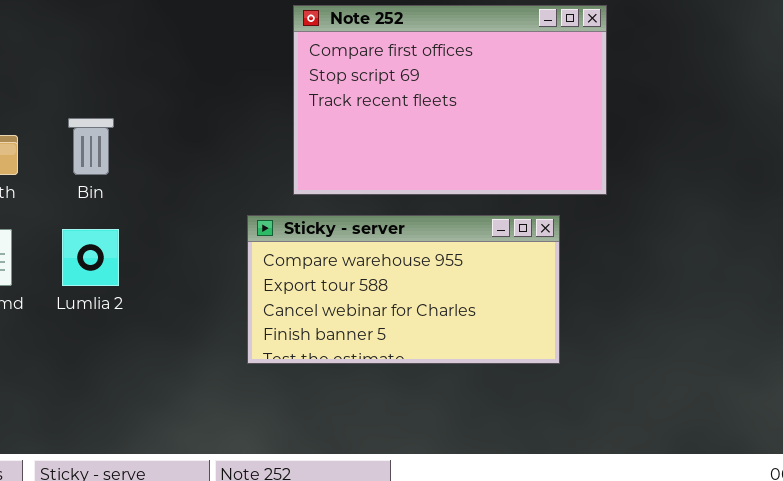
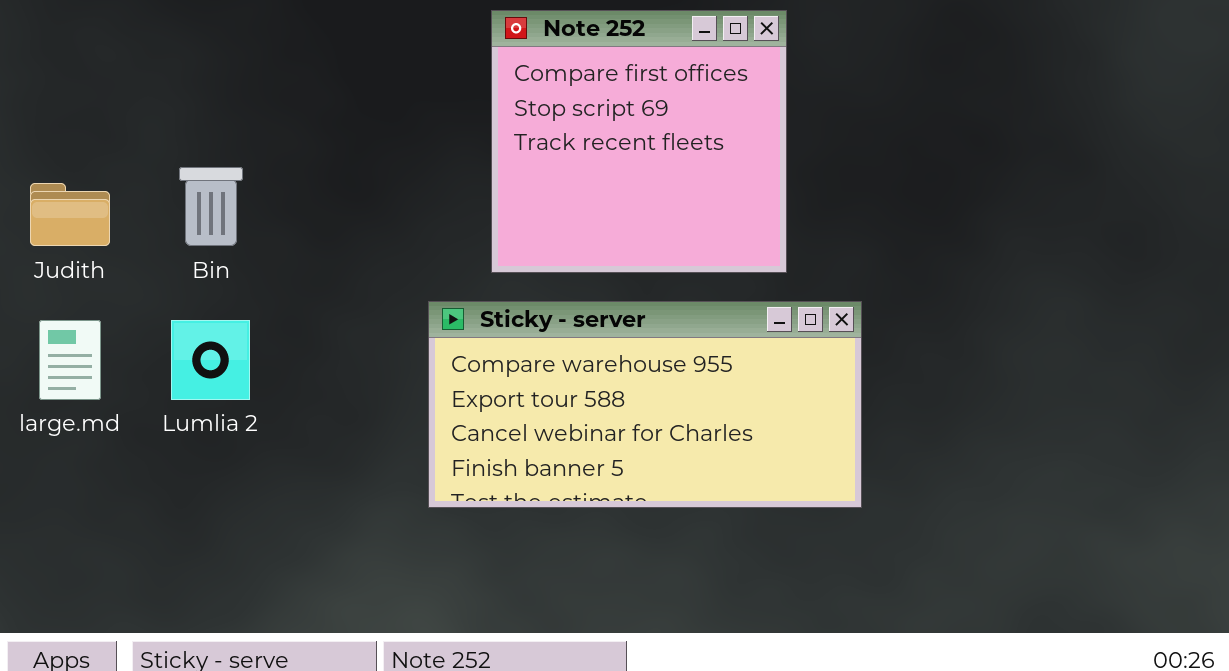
Note 252: [293,5,607,195] -> [491,10,787,273], resized

